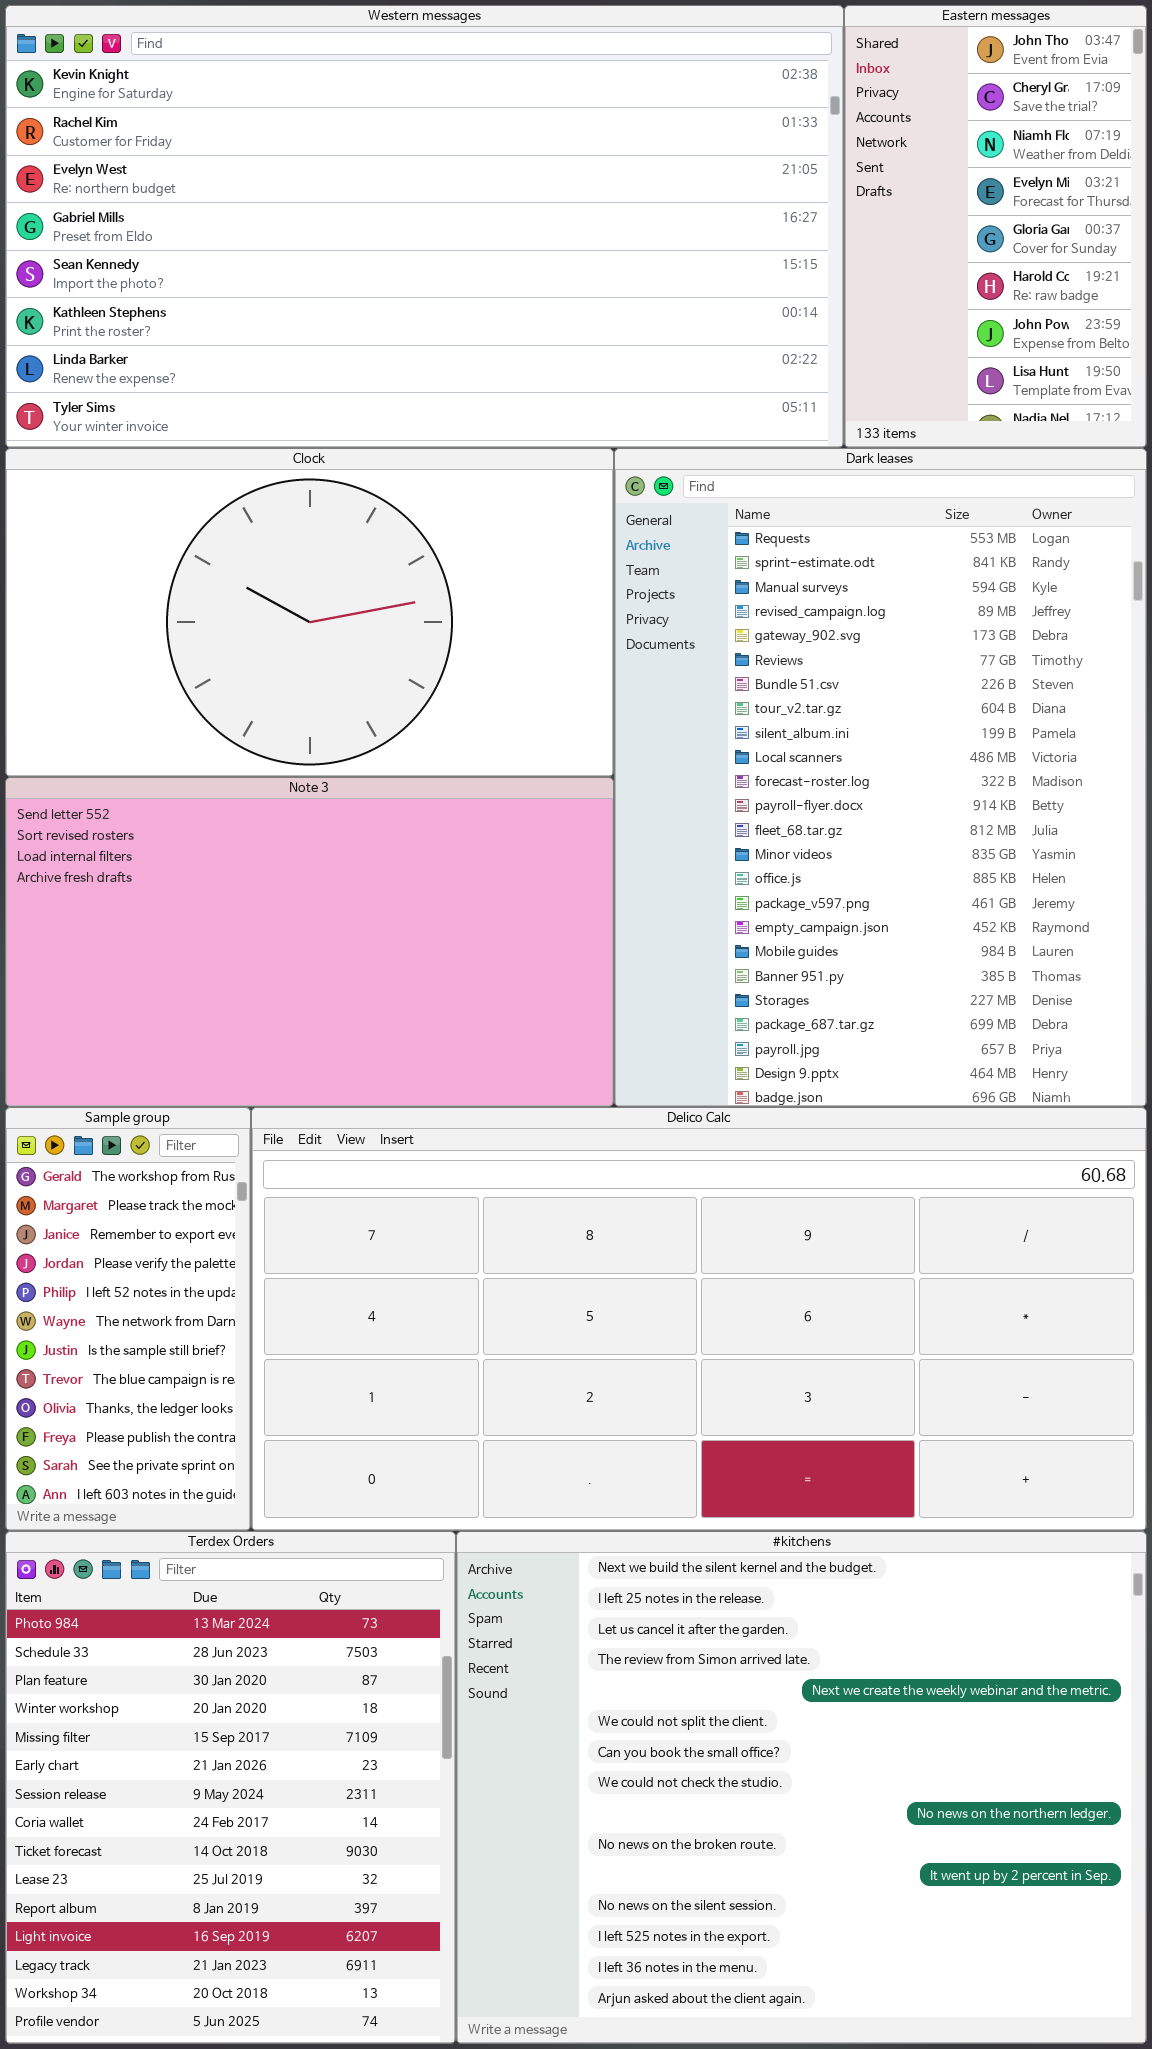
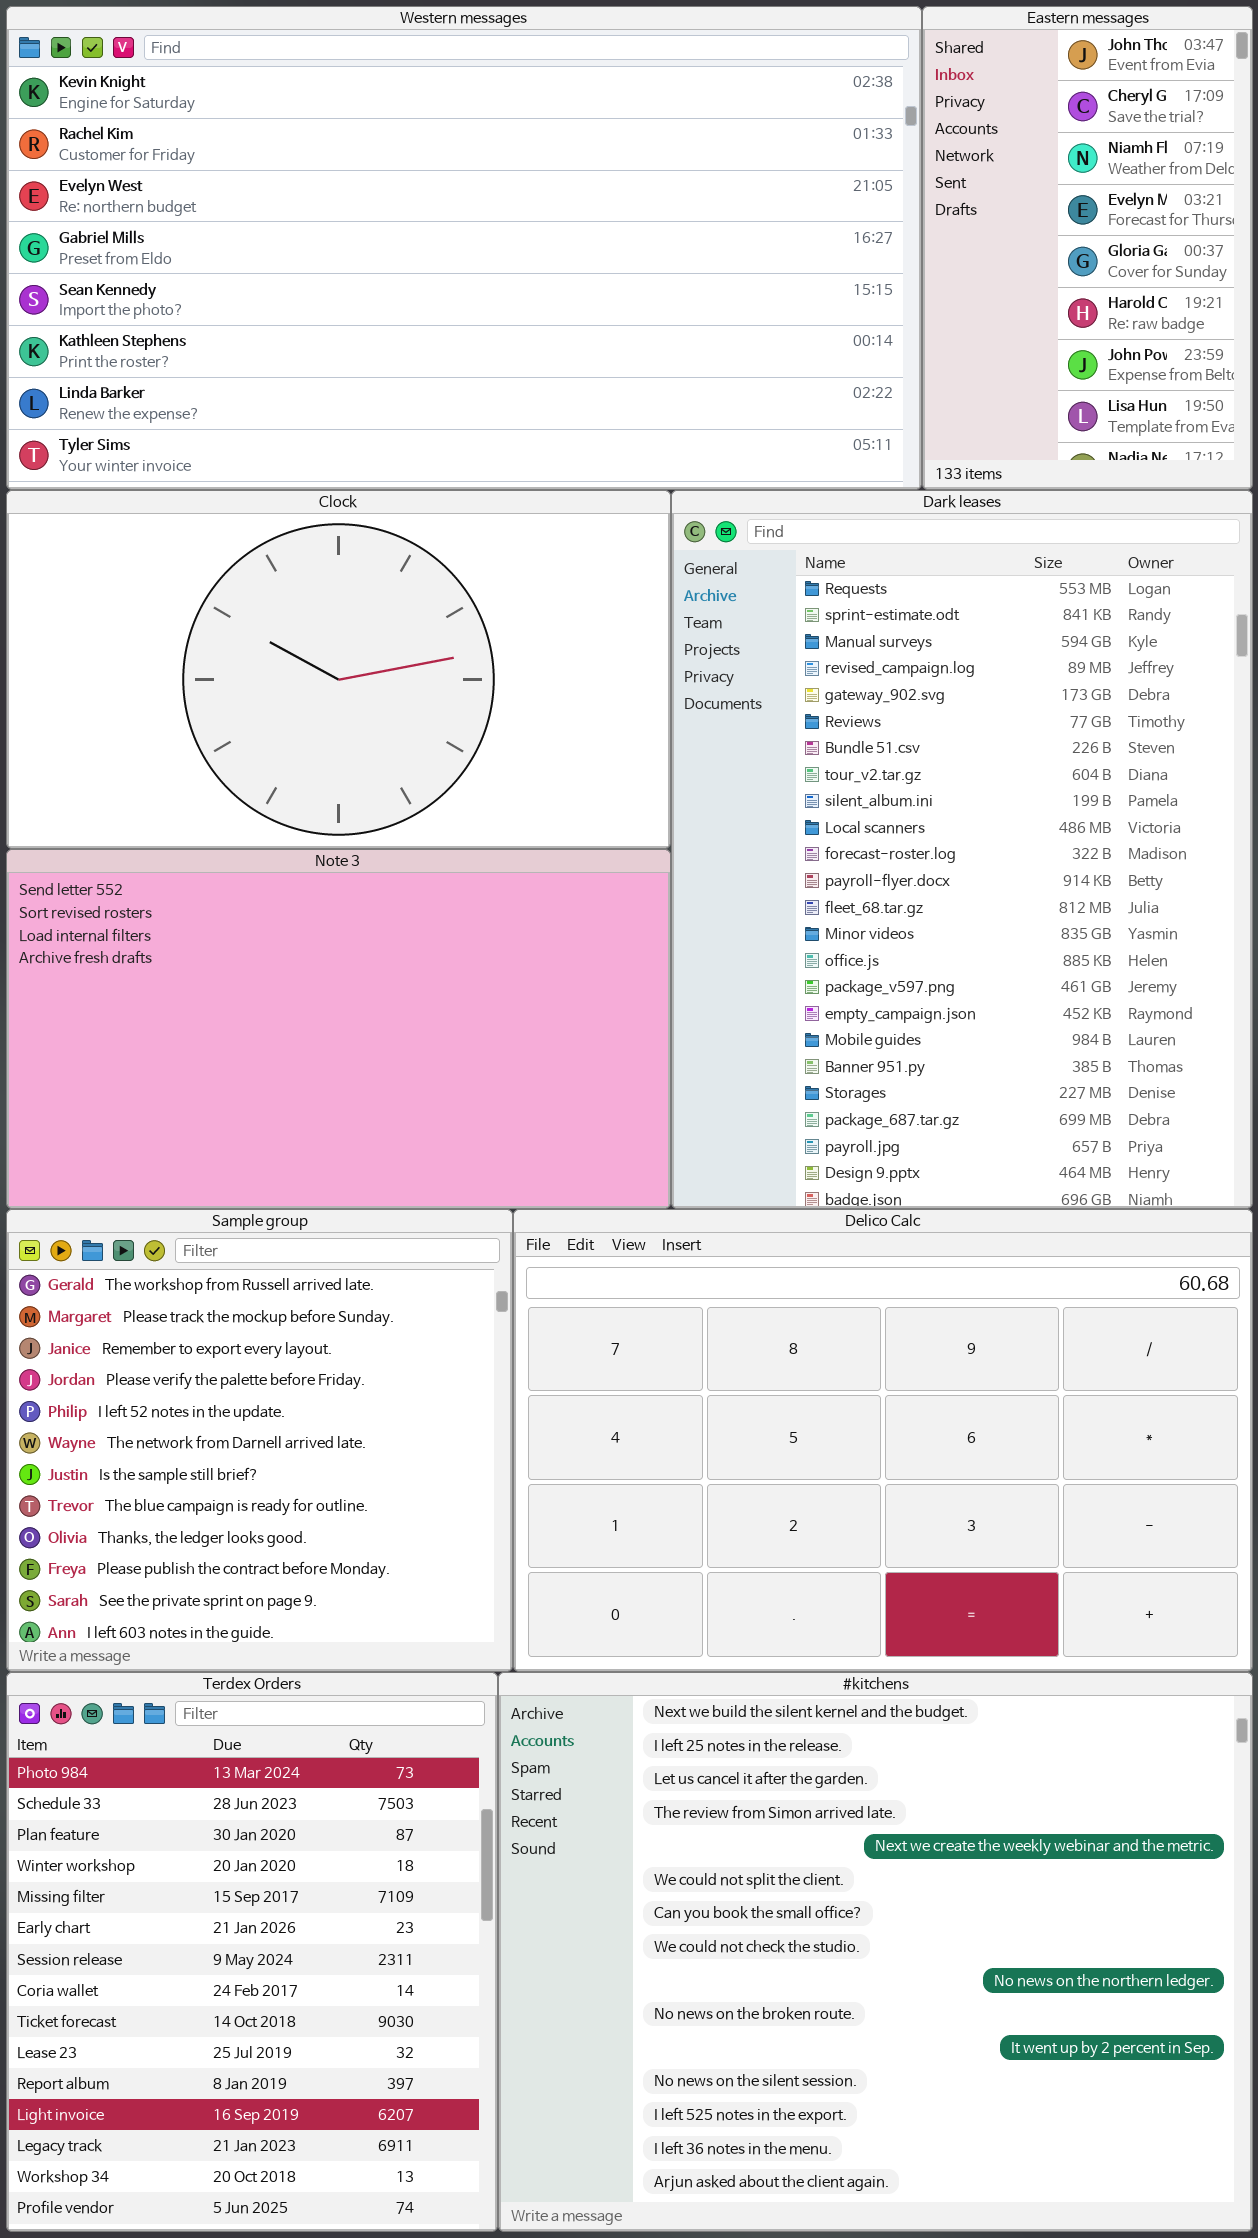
Sample group: [5,1107,251,1531] -> [6,1209,513,1672], resized
Delico Calc: [251,1107,1147,1531] -> [513,1209,1253,1672], resized

